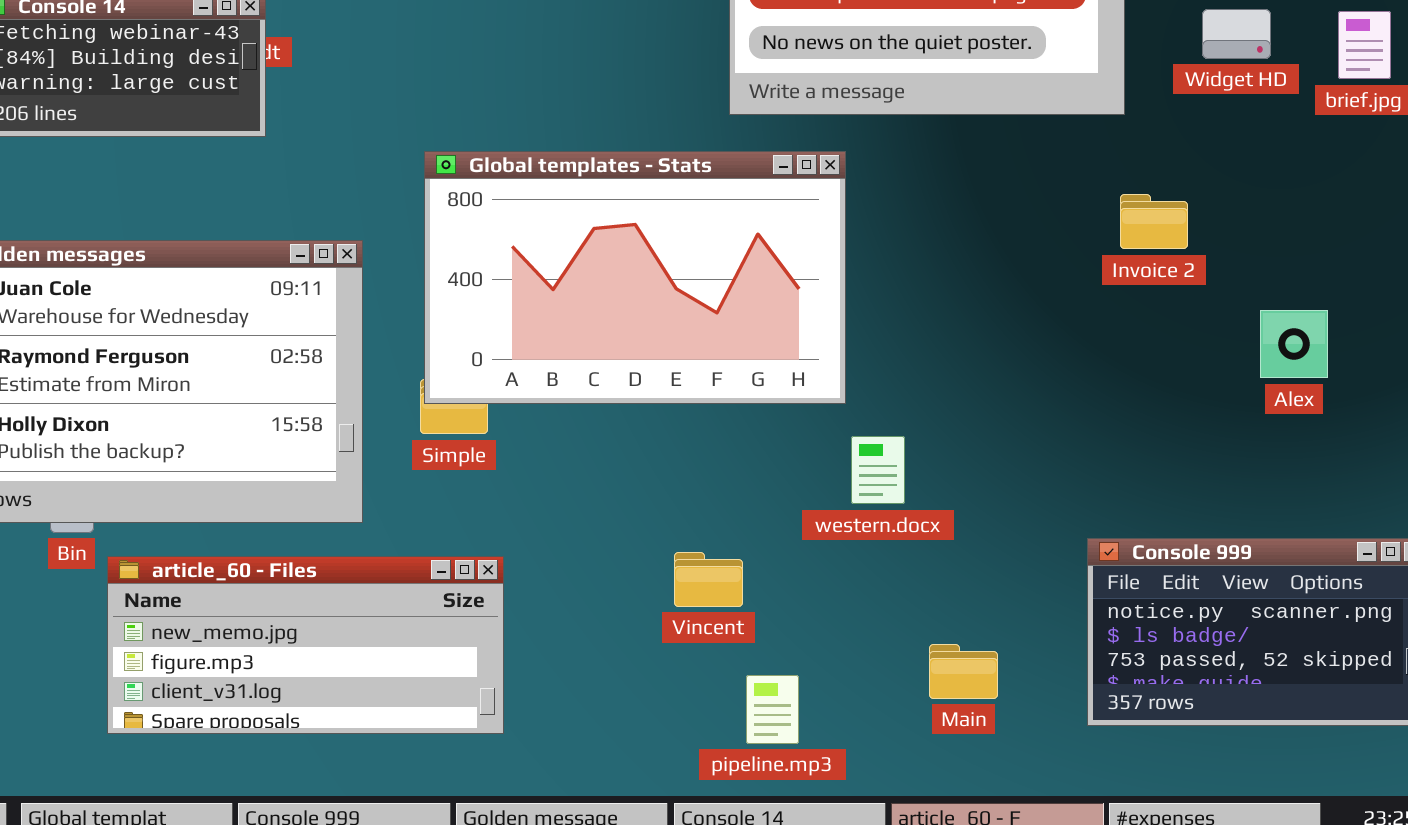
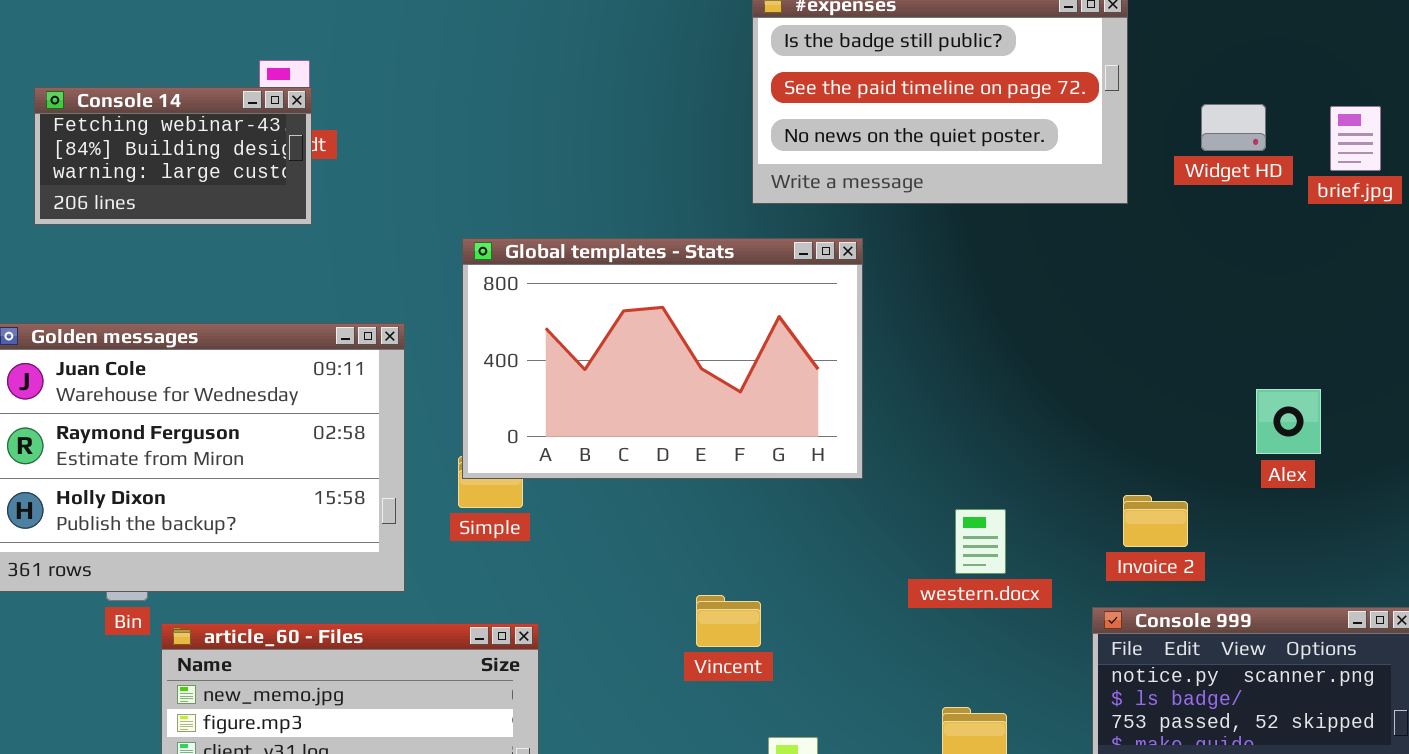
Invoice 2: [1120,194,1188,249] -> [1123,495,1188,547], moved
western.docx: [851,436,905,504] -> [955,509,1006,574], moved
Vincent: [674,552,743,607] -> [696,595,761,647], moved

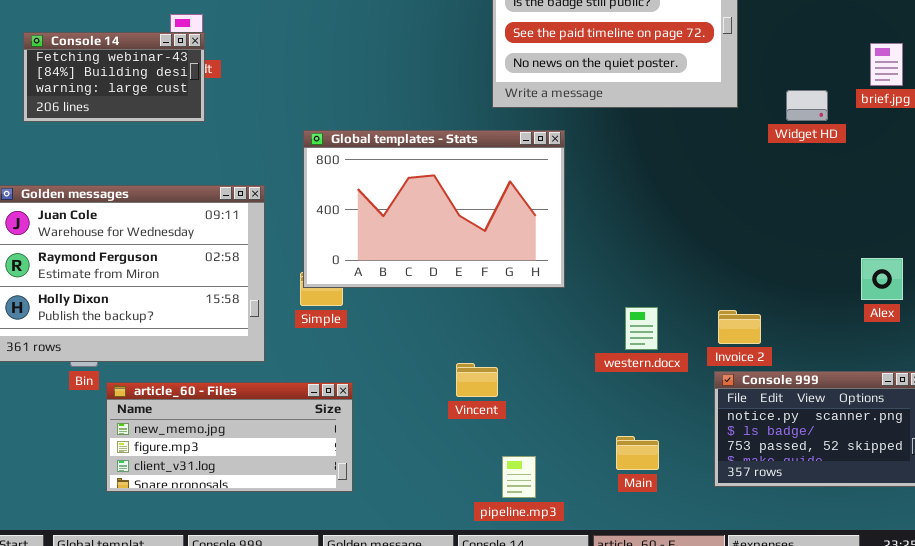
Widget HD: [1201,104,1266,151] -> [786,90,828,121], moved
Alex: [1256,389,1321,454] -> [861,258,903,300], moved
Invoice 2: [1123,495,1188,547] -> [718,310,761,344], moved

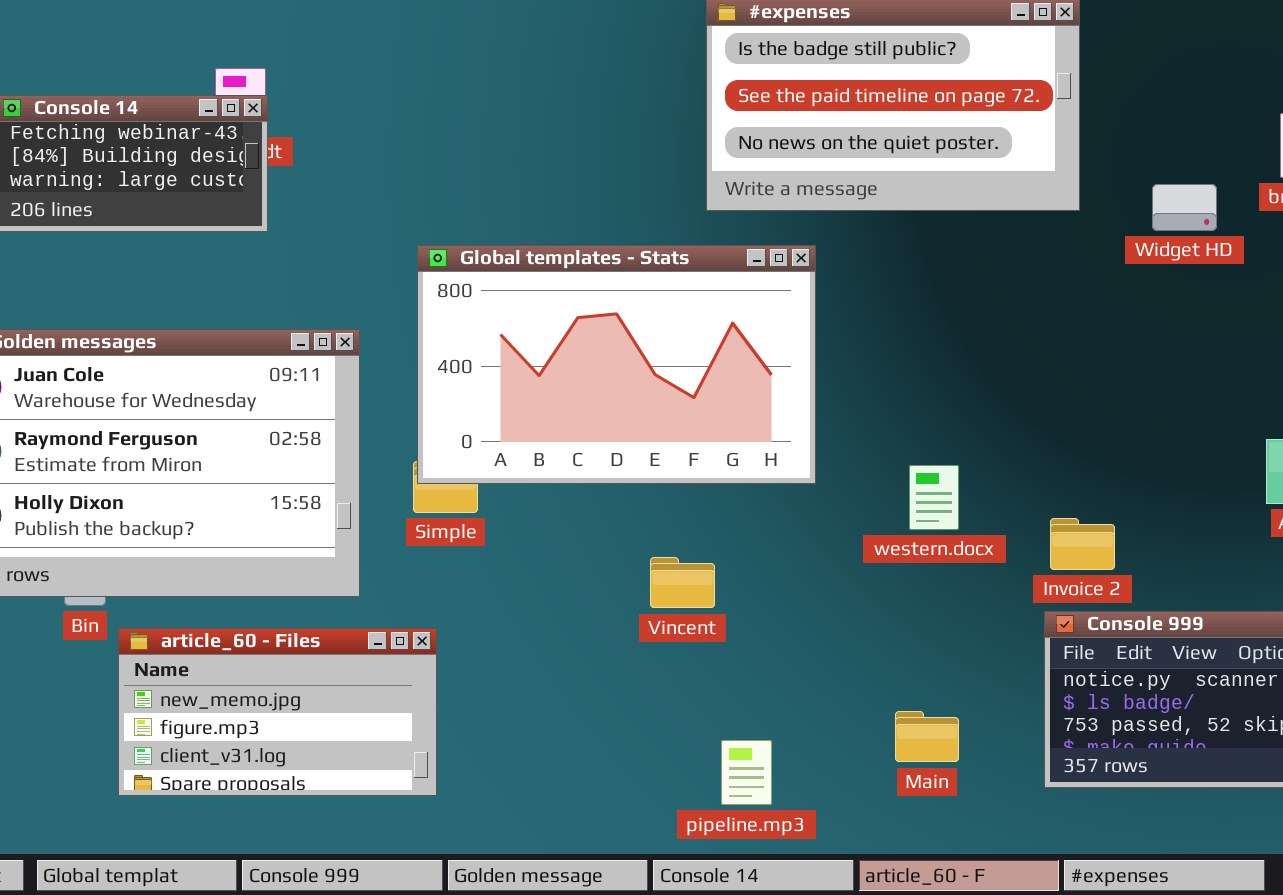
western.docx: [625,307,658,350] -> [909,465,959,530], moved
Vincent: [456,363,498,397] -> [650,557,715,608], moved
article_60 - Files: [106,382,353,492] -> [118,628,437,796], resized

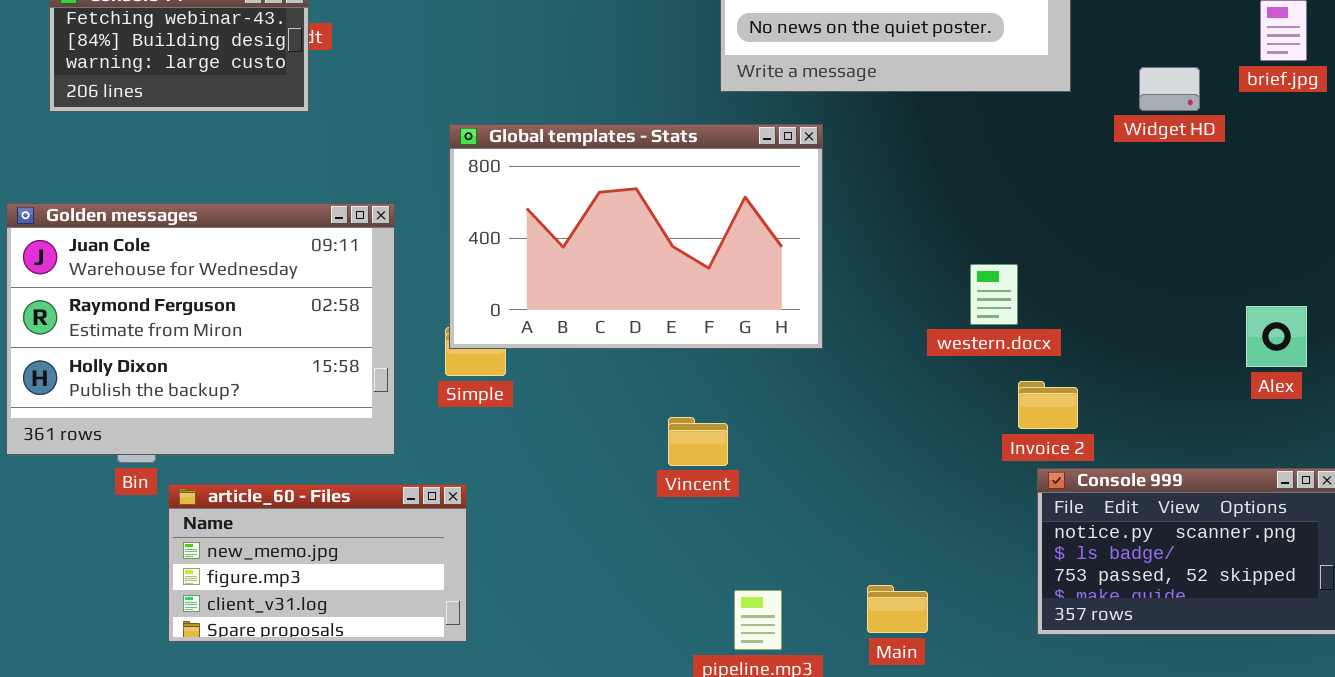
western.docx: [909,465,959,530] -> [970,264,1018,325], moved
Invoice 2: [1050,518,1115,570] -> [1018,381,1078,429], moved
Main: [895,711,959,762] -> [867,585,928,633], moved

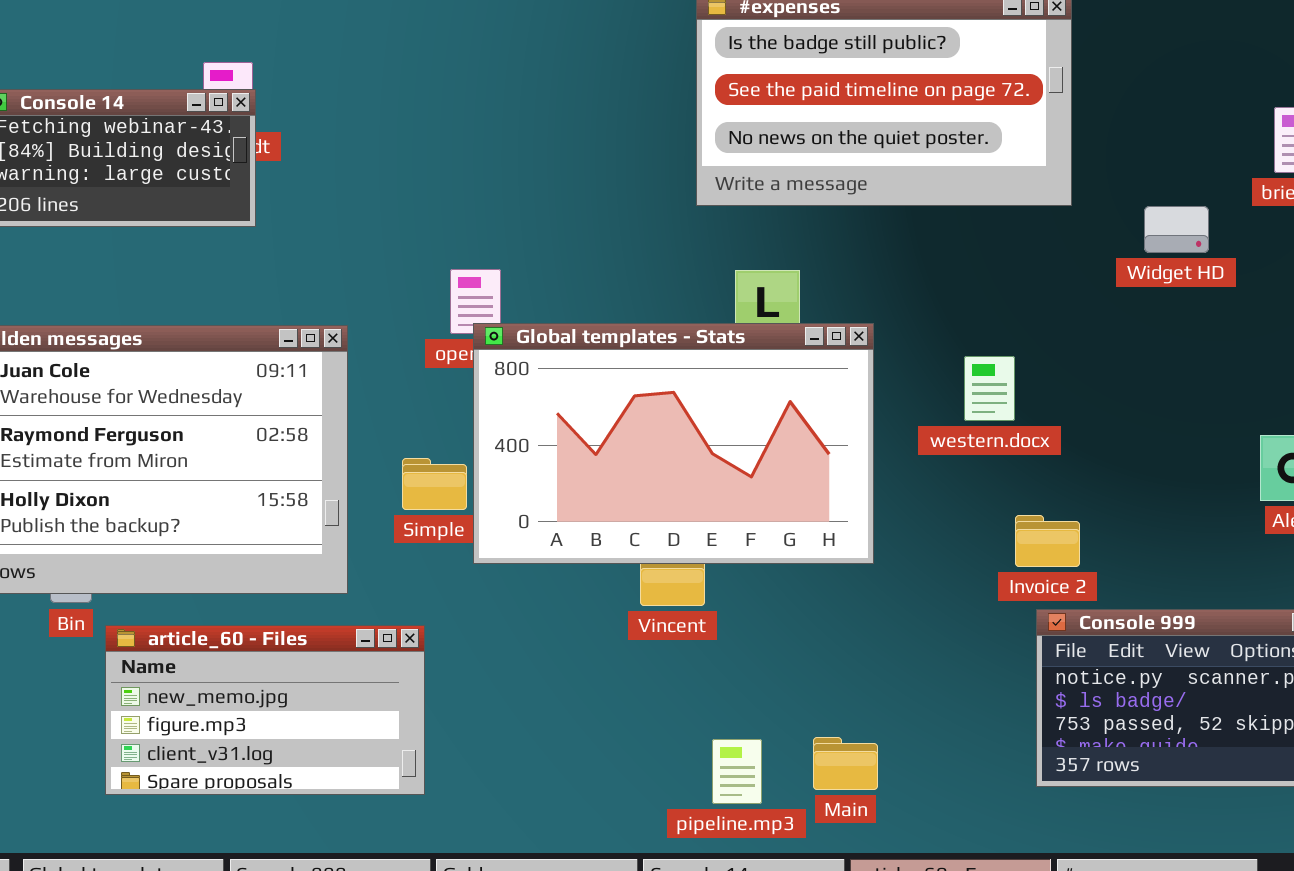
Widget HD: [1139,67,1200,111] -> [1144,206,1209,253], moved
Global templates - Stats: [449,124,823,349] -> [473,323,874,564], moved
western.docx: [970,264,1018,325] -> [964,356,1015,421], moved
Main: [867,585,928,633] -> [813,737,878,790], moved

